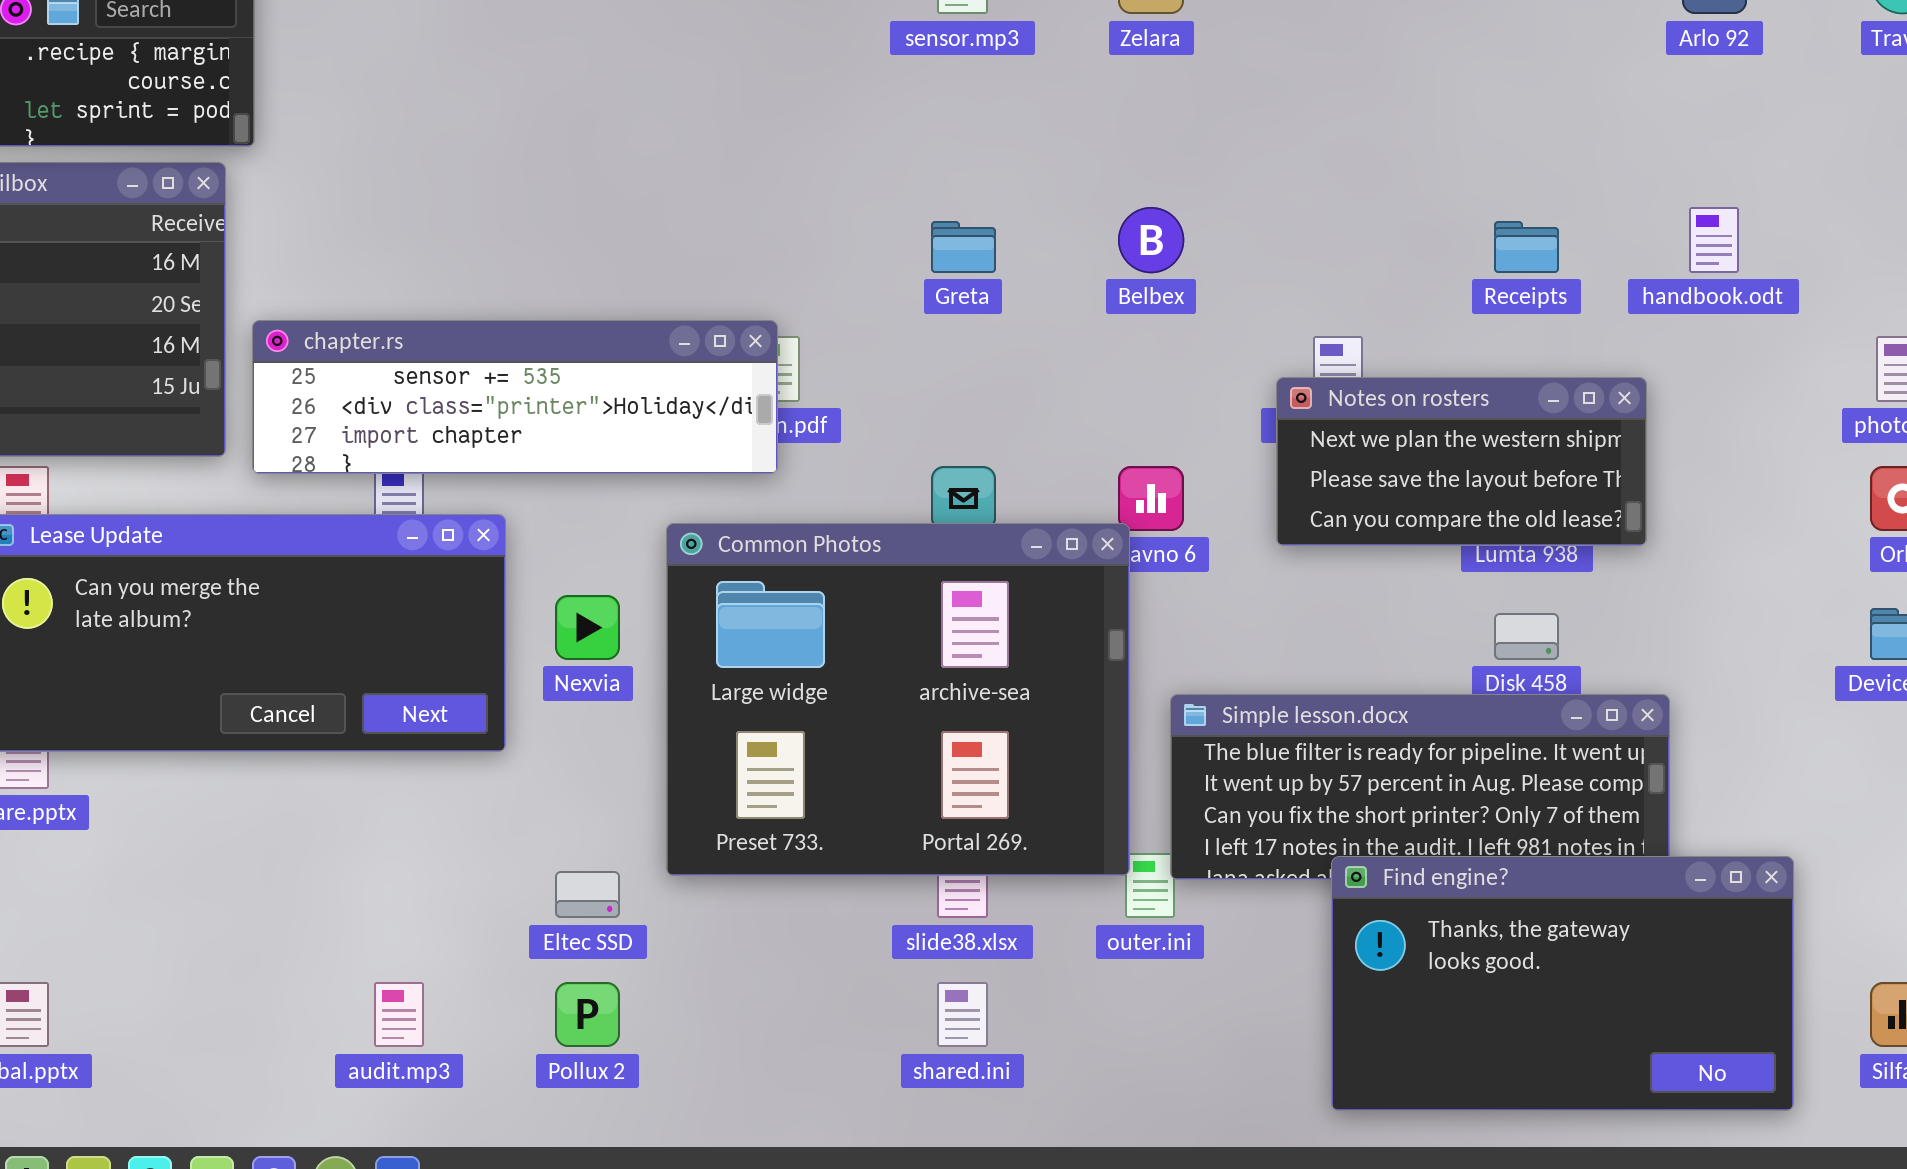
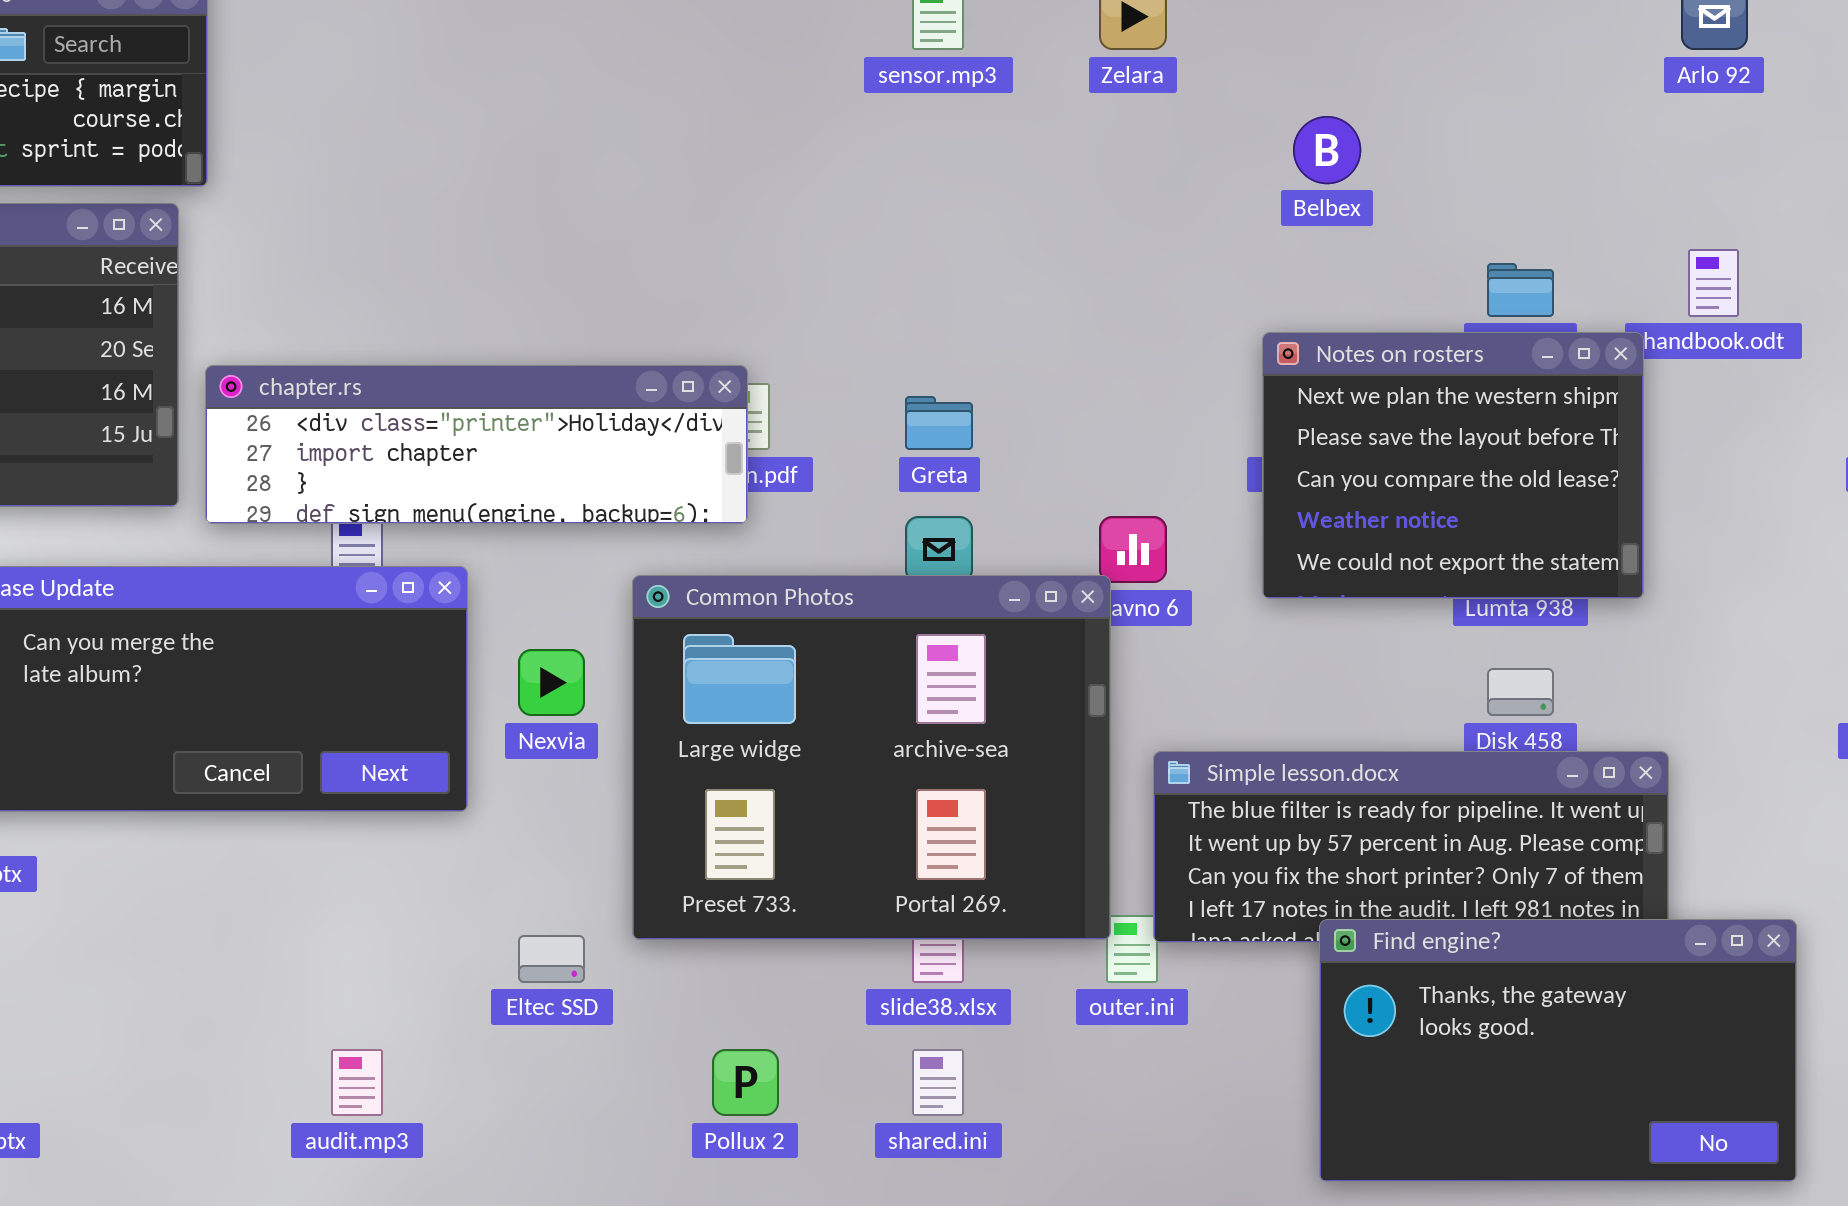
Belbex: [1118,207,1184,273] -> [1293,116,1361,184], moved
Greta: [931,221,996,273] -> [905,396,973,450], moved
chapter.rs: [252,320,778,474] -> [205,365,748,524], scrolled down 1 row
Notes on rosters: [1276,377,1647,546] -> [1262,332,1644,599], resized
Pollux 2: [555,982,620,1047] -> [712,1049,779,1116], moved

